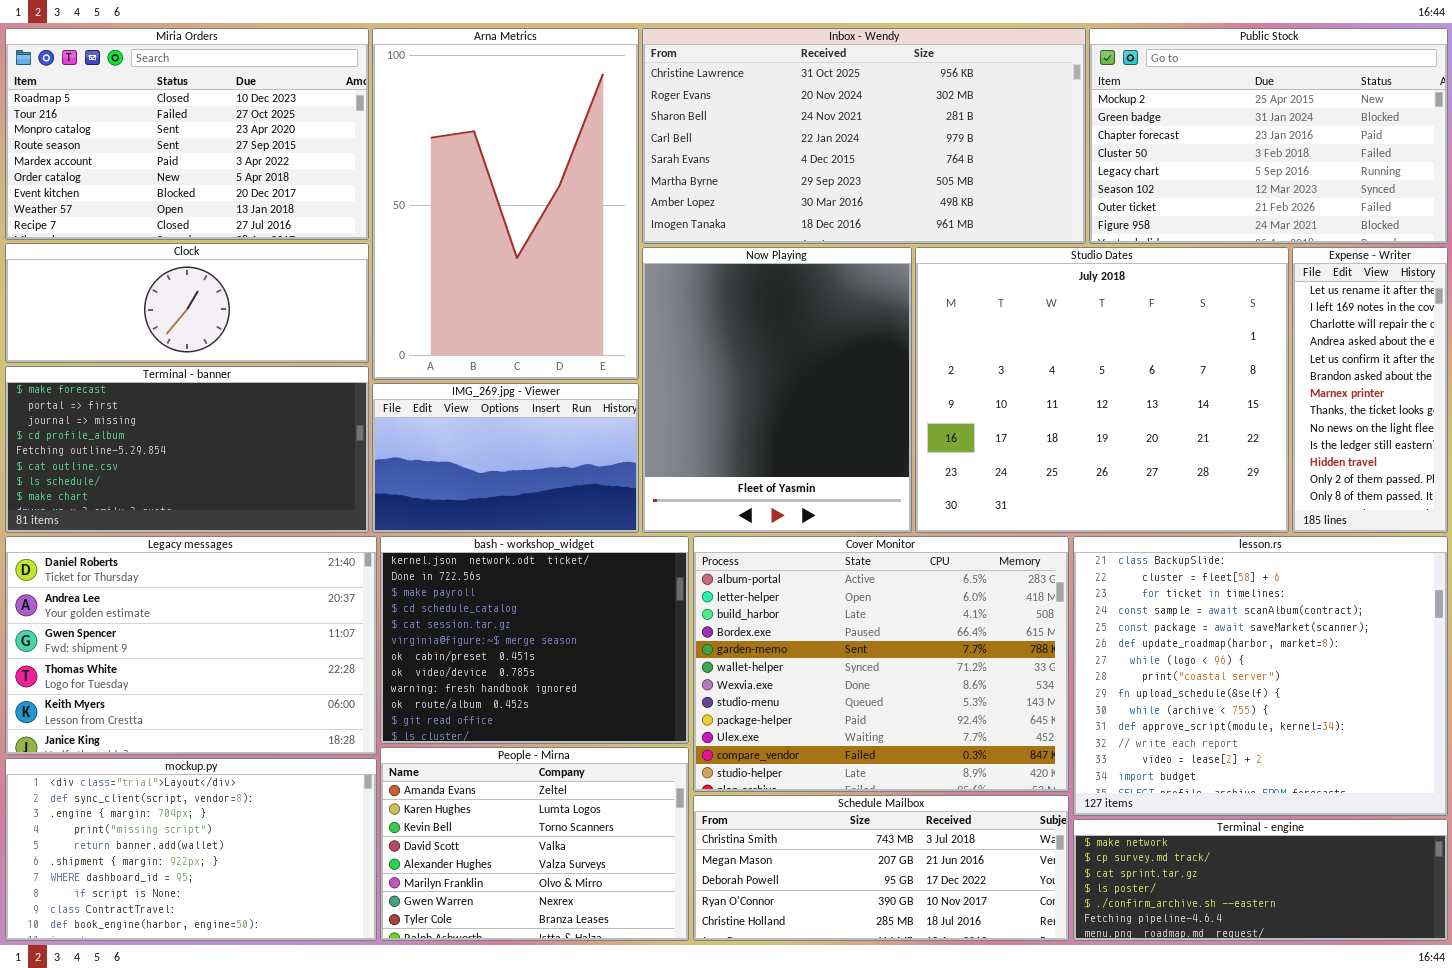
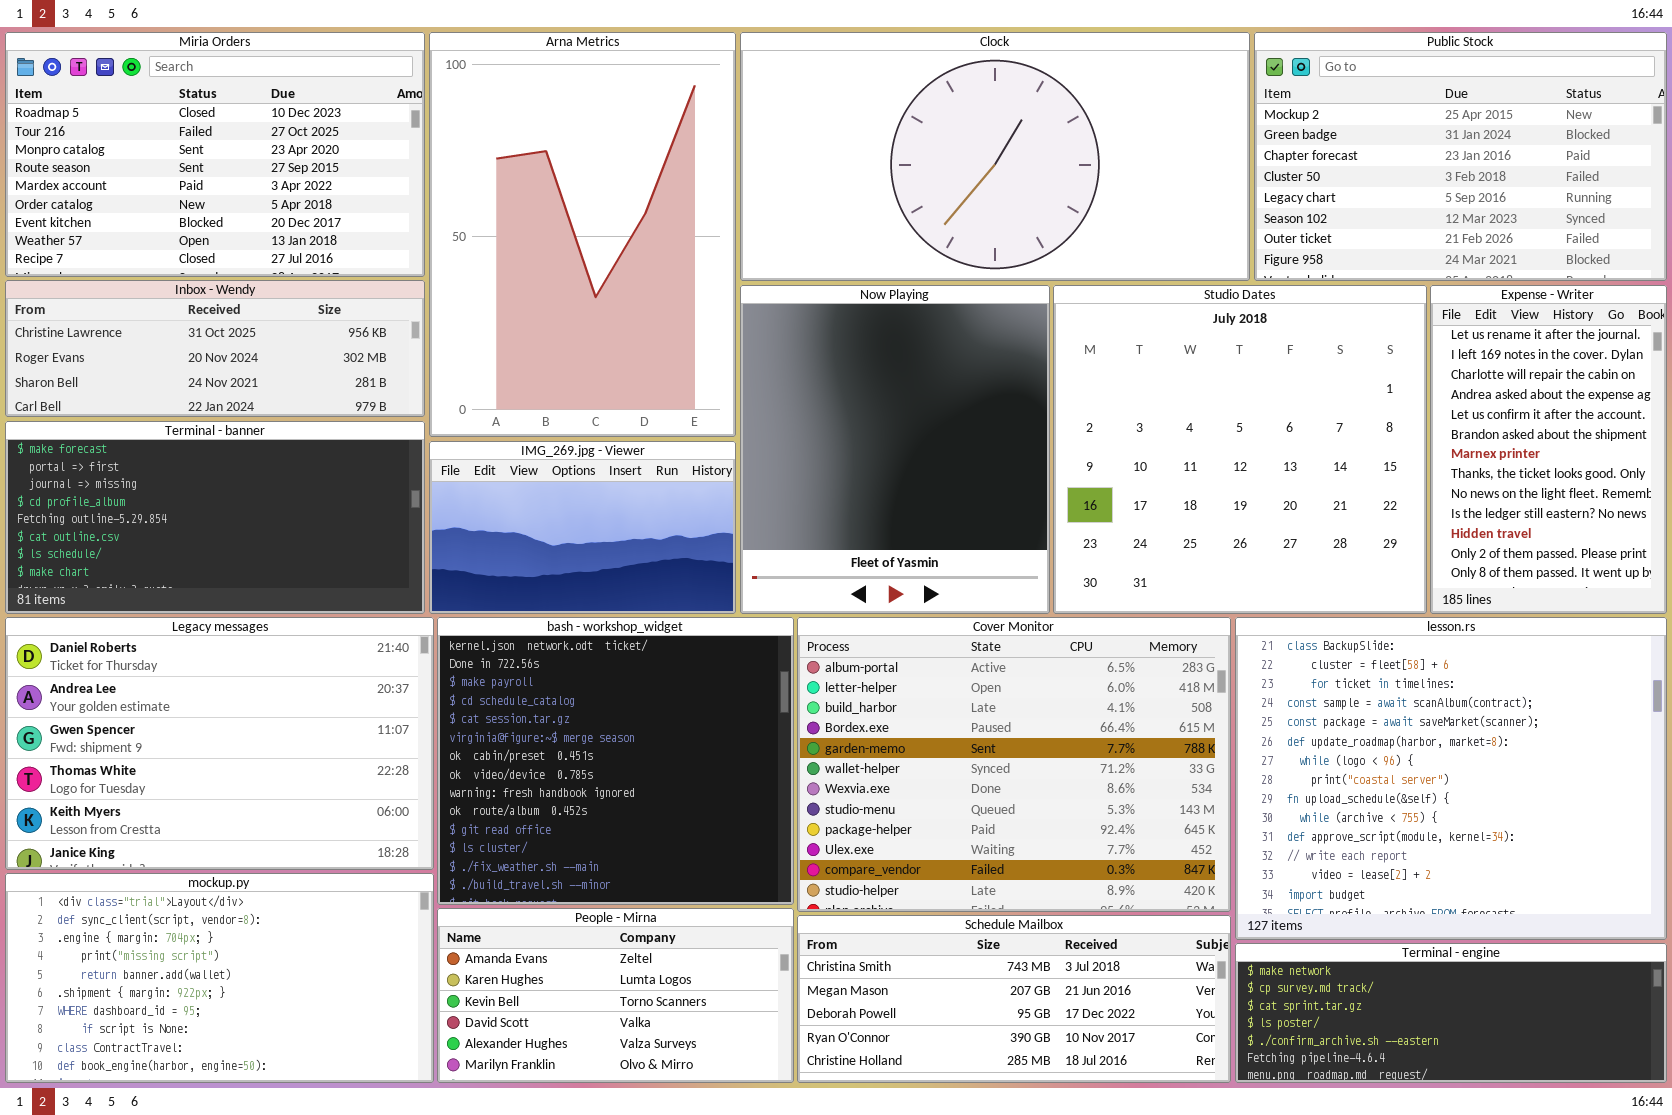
Inbox - Wendy: [642,28,1086,244] -> [5,280,425,417], moved, resized
Clock: [5,243,369,363] -> [740,32,1250,281], moved, resized
Studio Dates: [915,247,1289,533] -> [1053,285,1427,614], resized
Expense - Writer: [1292,247,1448,533] -> [1430,285,1667,614], resized
bash - workshop_widget: [380,536,689,744] -> [437,617,794,905], resized
People - Mirna: [380,747,689,941] -> [437,908,794,1083], resized

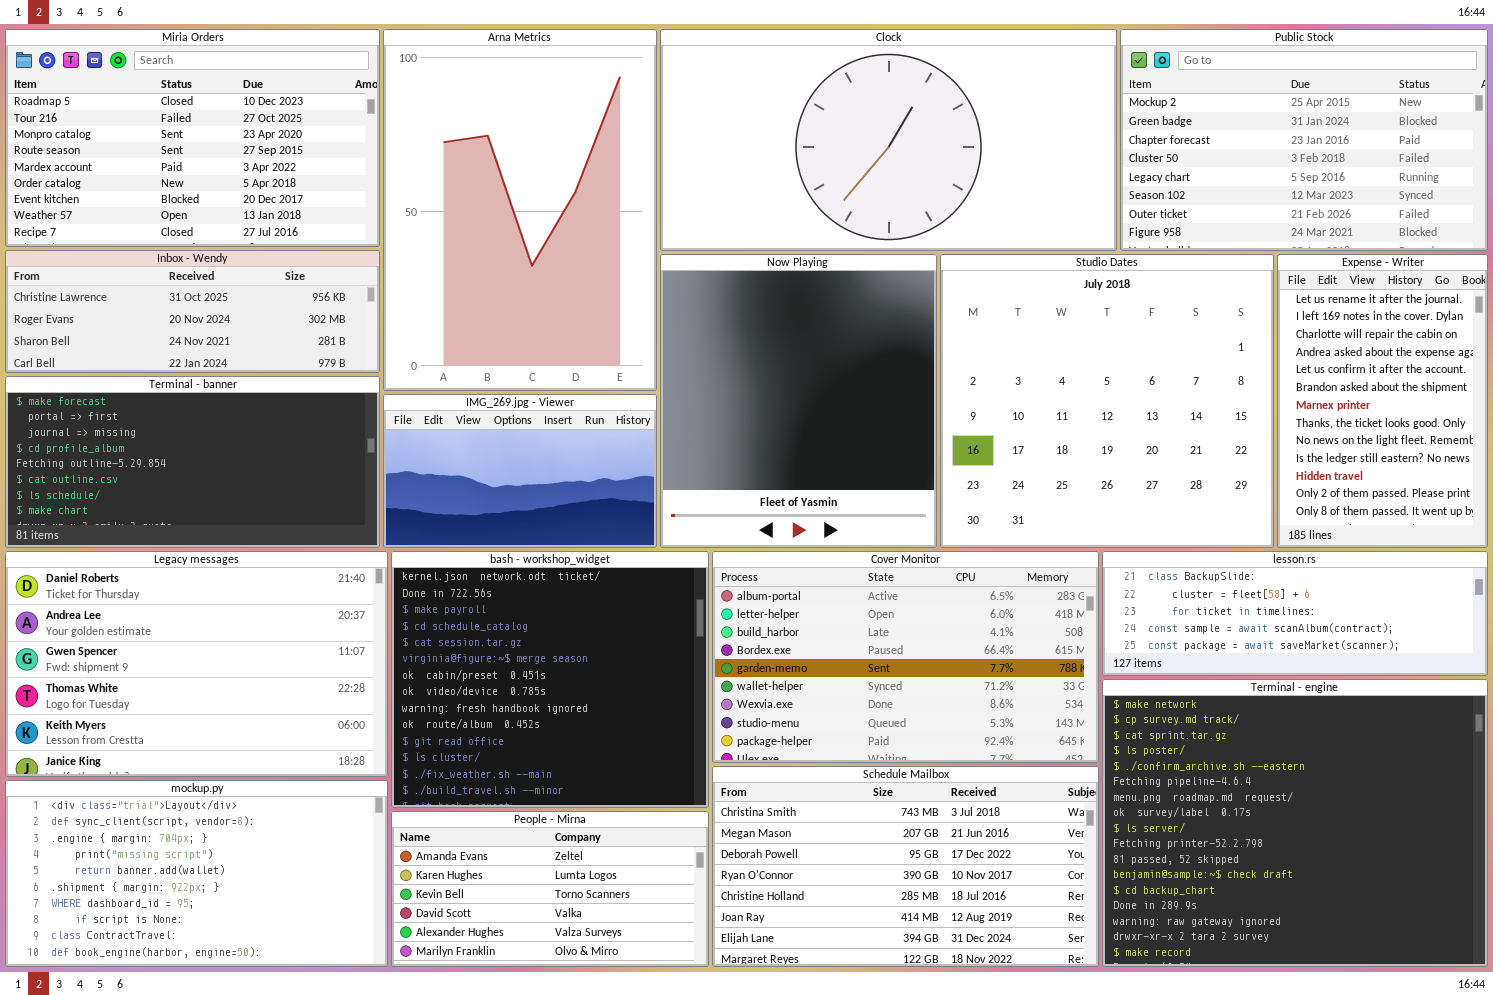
Cover Monitor: [797,617,1231,912] -> [712,551,1099,763], resized
lesson.rs: [1235,617,1667,940] -> [1102,551,1488,676], resized
Schedule Mailbox: [797,915,1231,1083] -> [712,766,1099,967], resized
Terminal - engine: [1235,943,1667,1083] -> [1102,679,1488,967], resized

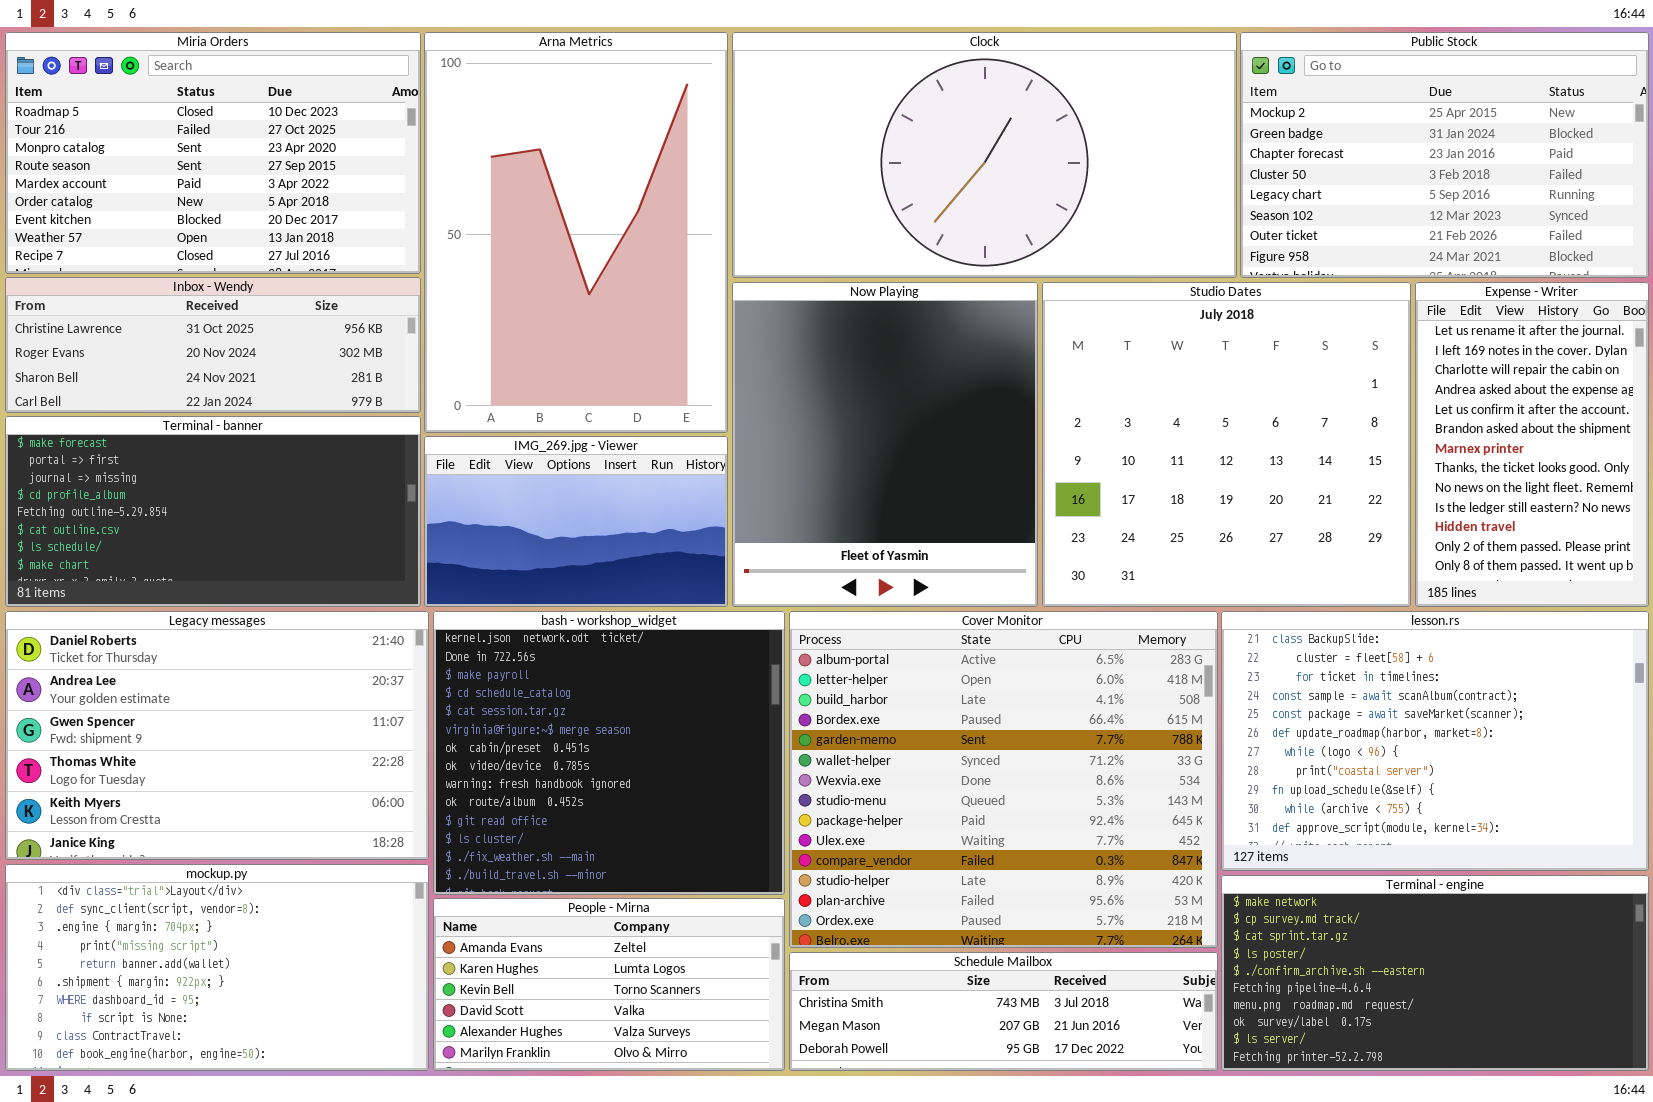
Cover Monitor: [712,551,1099,763] -> [789,611,1218,948], resized
lesson.rs: [1102,551,1488,676] -> [1221,611,1649,871], resized
Terminal - engine: [1102,679,1488,967] -> [1221,875,1649,1071], resized
Schedule Mailbox: [712,766,1099,967] -> [789,952,1218,1071], resized

